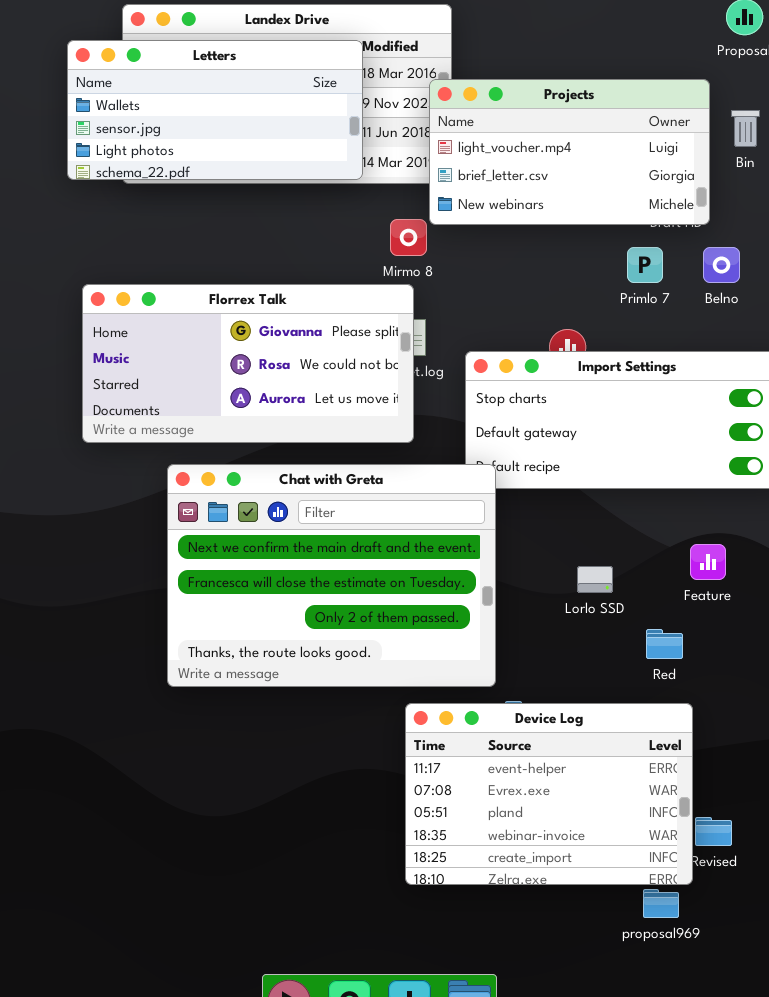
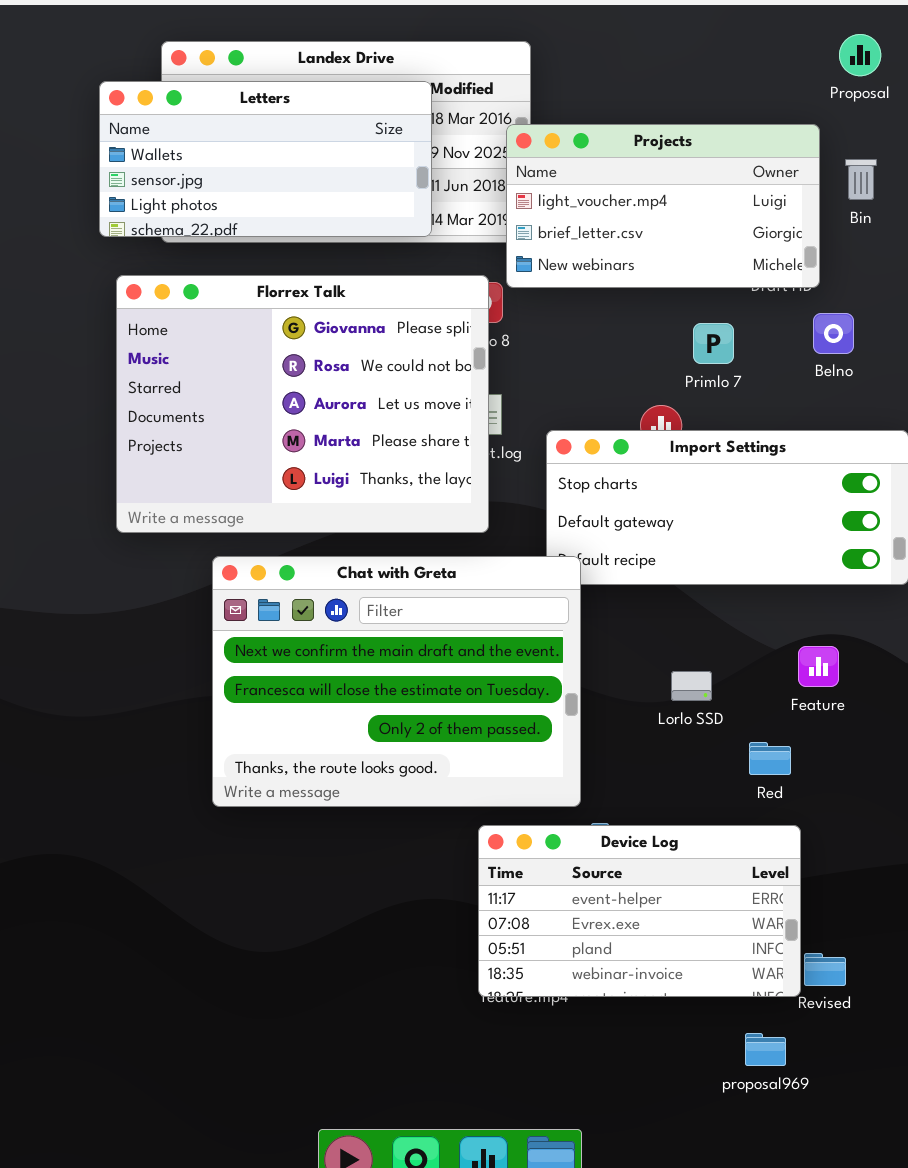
Primlo 7: [627,247,663,283] -> [693,323,734,364], moved
Florrex Talk: [82,284,414,443] -> [116,275,489,533], resized
Device Log: [405,703,693,885] -> [478,825,801,997], resized

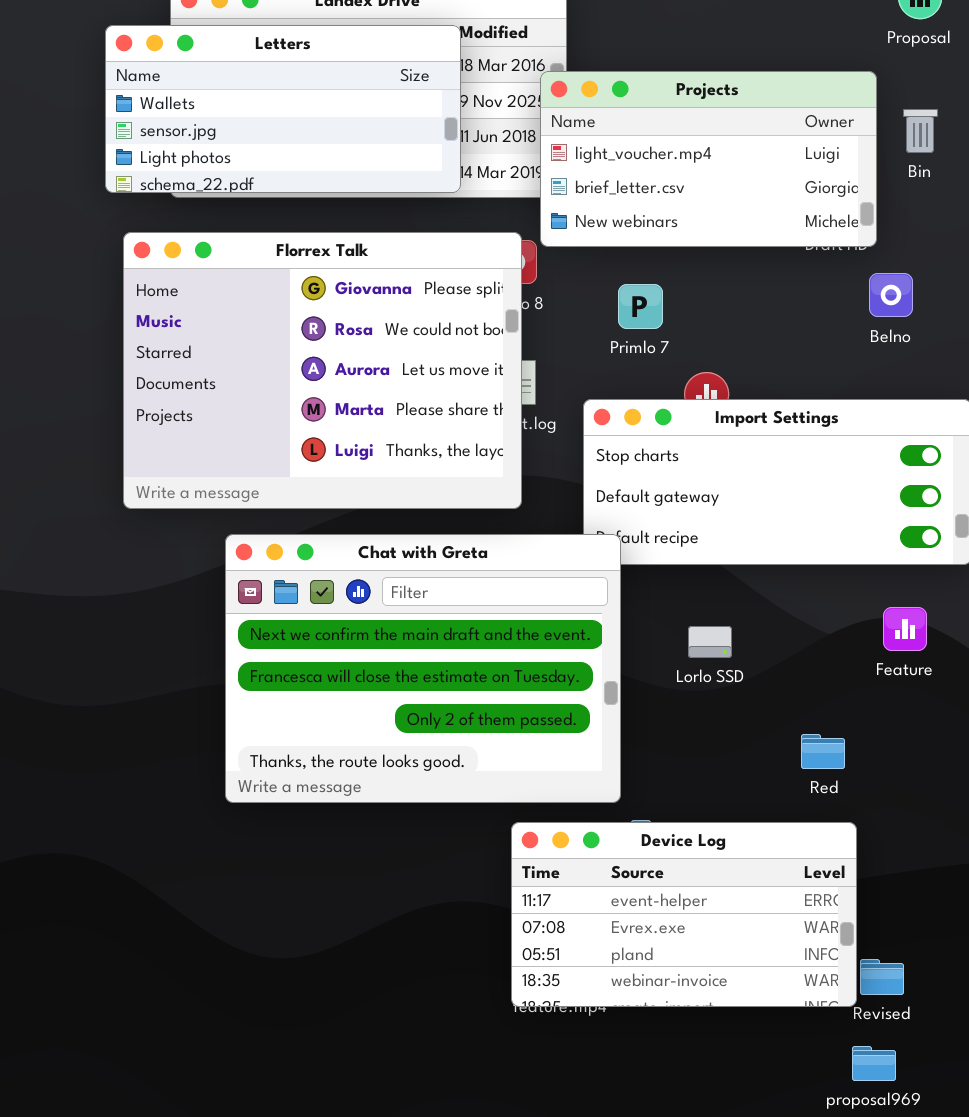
Primlo 7: [693,323,734,364] -> [618,284,663,329], moved
Feature: [798,646,839,687] -> [883,607,927,651], moved
Lorlo SSD: [671,671,712,701] -> [688,626,732,658], moved
proposal969: [745,1033,786,1066] -> [852,1046,896,1081], moved

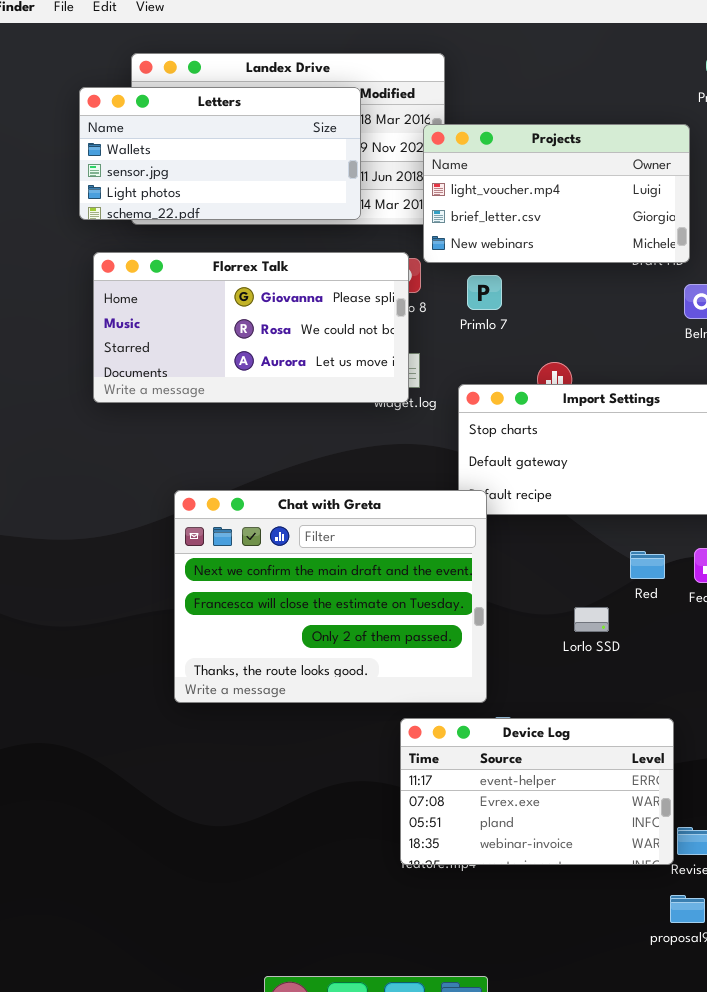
Florrex Talk: [123,232,522,509] -> [93,252,409,403], resized
Primlo 7: [618,284,663,329] -> [467,275,502,310], moved
Lorlo SSD: [688,626,732,658] -> [574,607,609,632], moved
Red: [801,734,845,769] -> [630,551,665,579], moved

